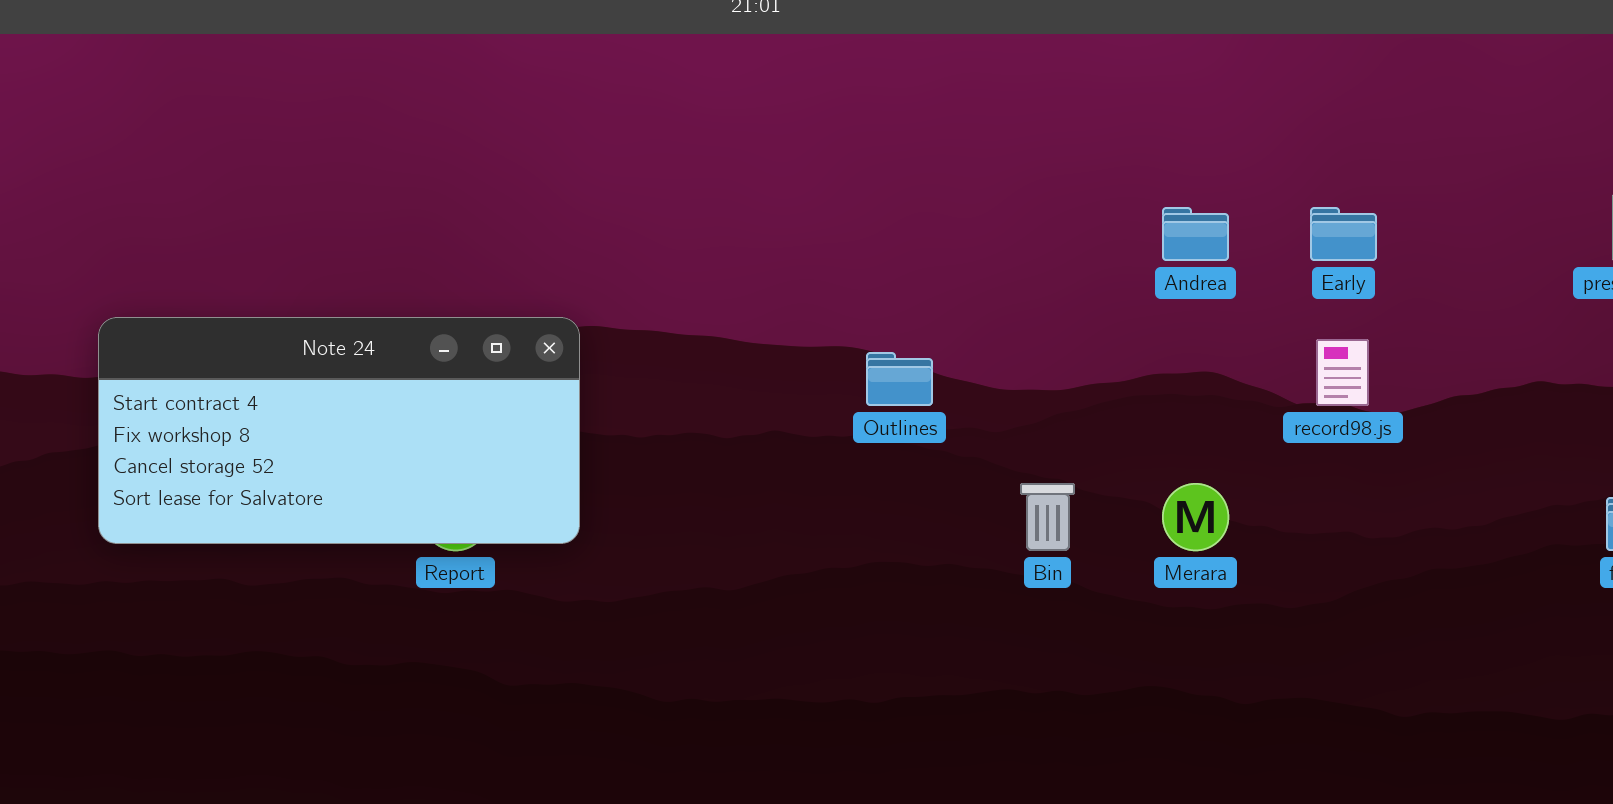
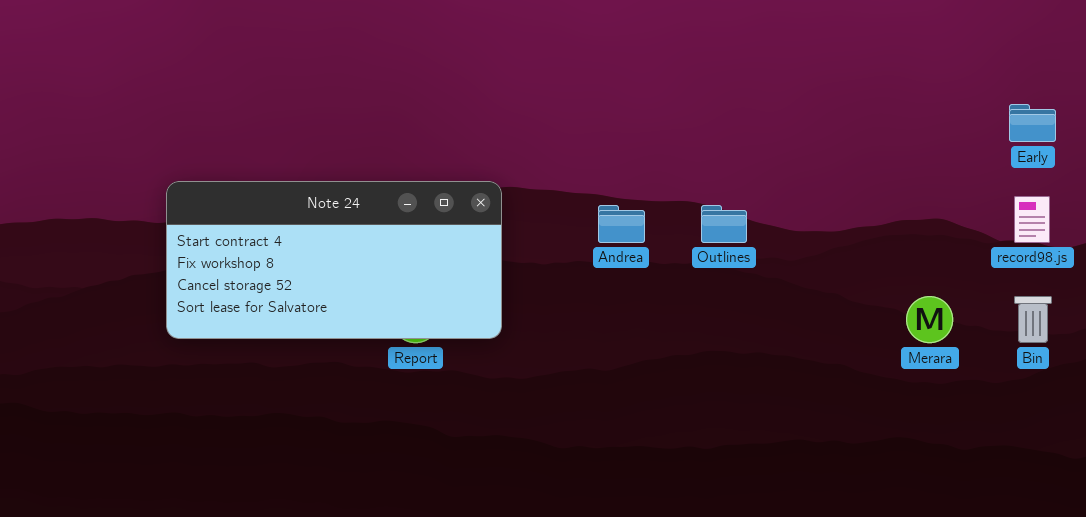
Andrea: [1162,207,1229,261] -> [598,205,645,243], moved
Bin: [1020,483,1075,551] -> [1014,296,1052,343], moved

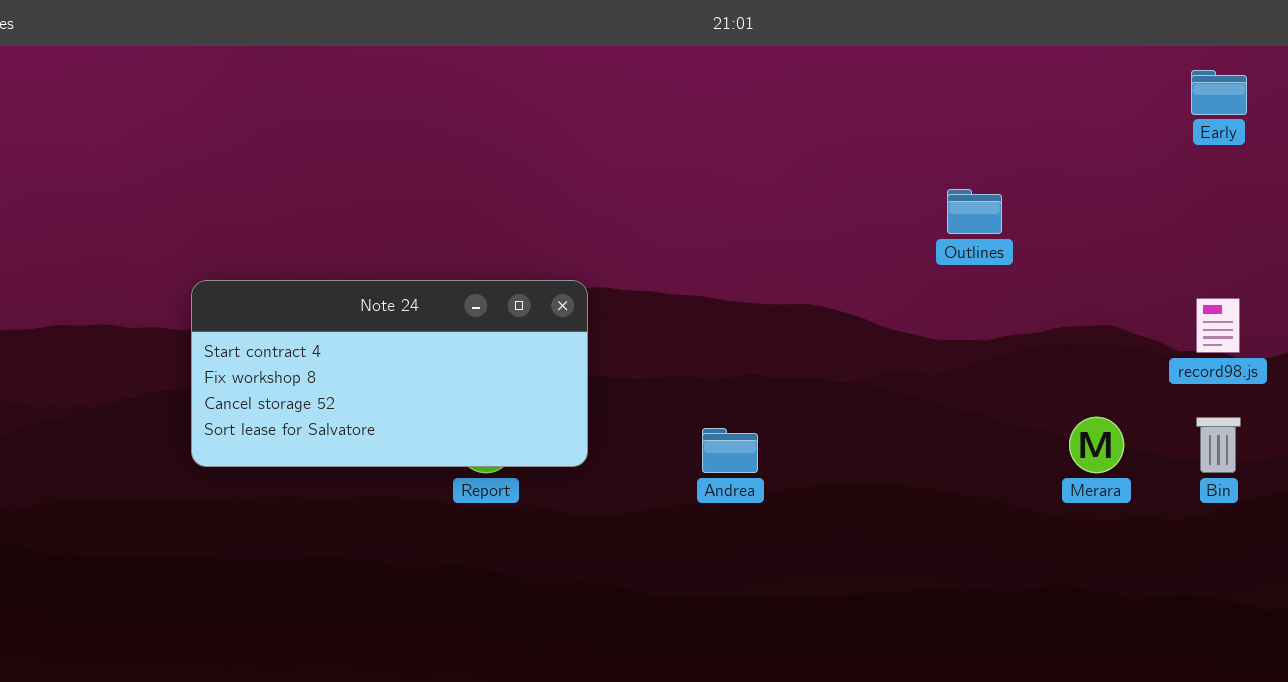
Early: [1009,104,1056,142] -> [1191,70,1247,115], moved
Andrea: [598,205,645,243] -> [702,428,758,473], moved
Outlines: [701,205,747,243] -> [947,189,1002,234], moved

